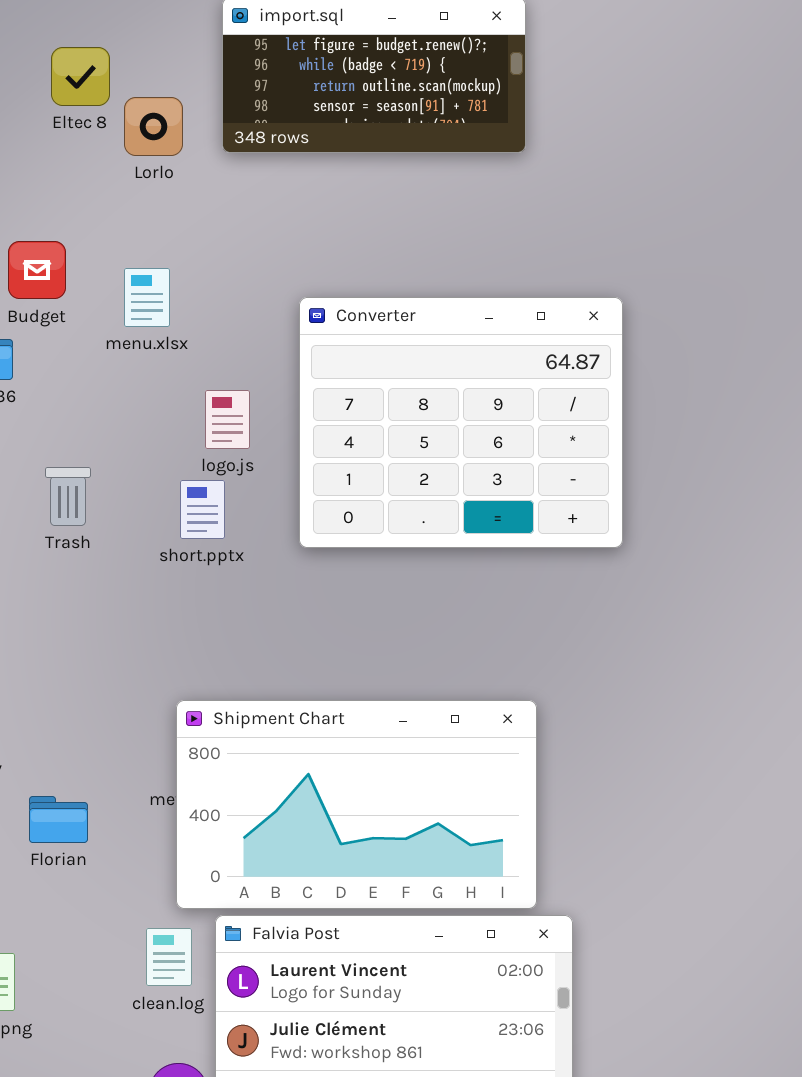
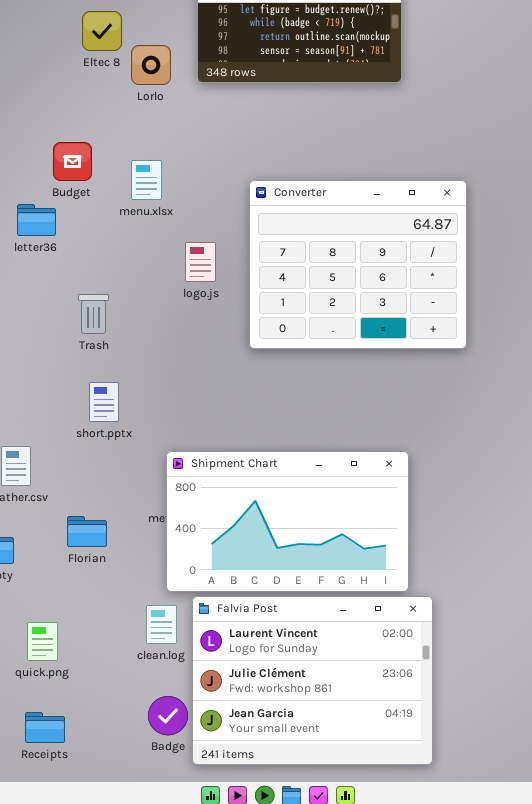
short.pptx: [180,480,225,539] -> [89,382,119,422], moved

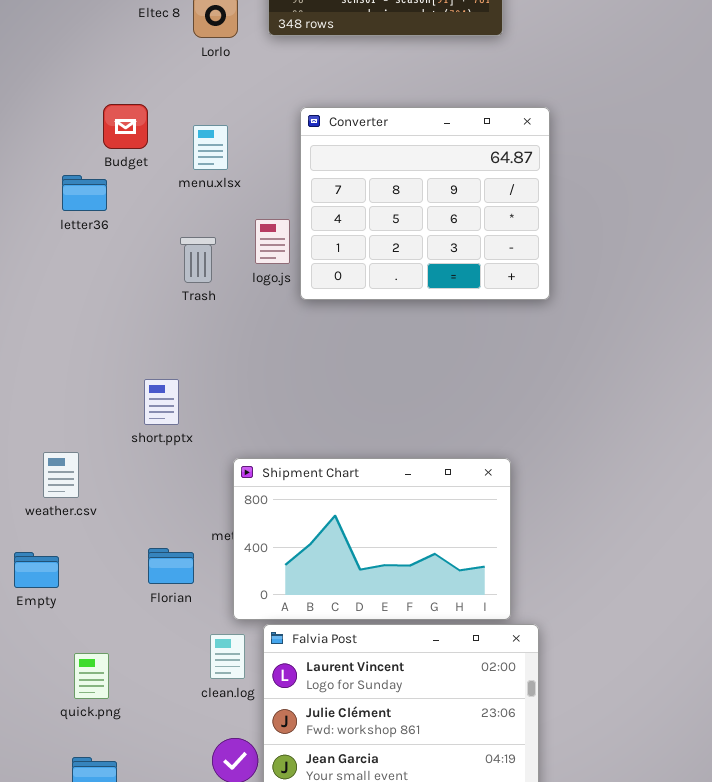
Converter: [249,180,467,349] -> [300,107,550,300], moved
Trash: [78,294,109,334] -> [180,237,216,283], moved
Florian: [67,516,107,547] -> [148,548,194,584], moved

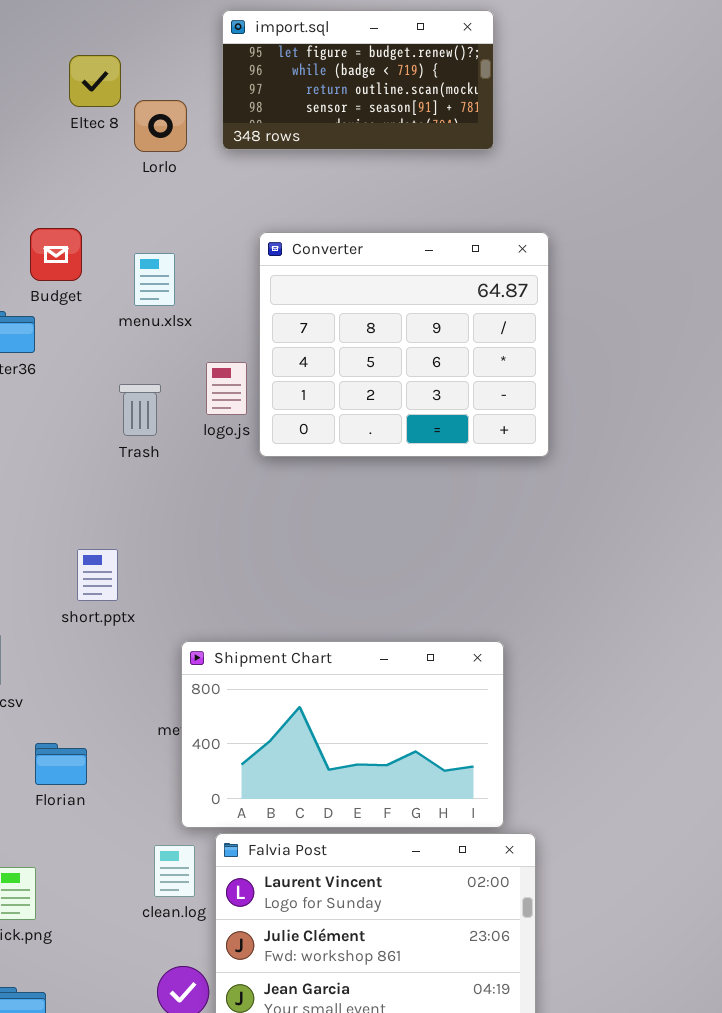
Florian: [148,548,194,584] -> [35,743,87,785], moved

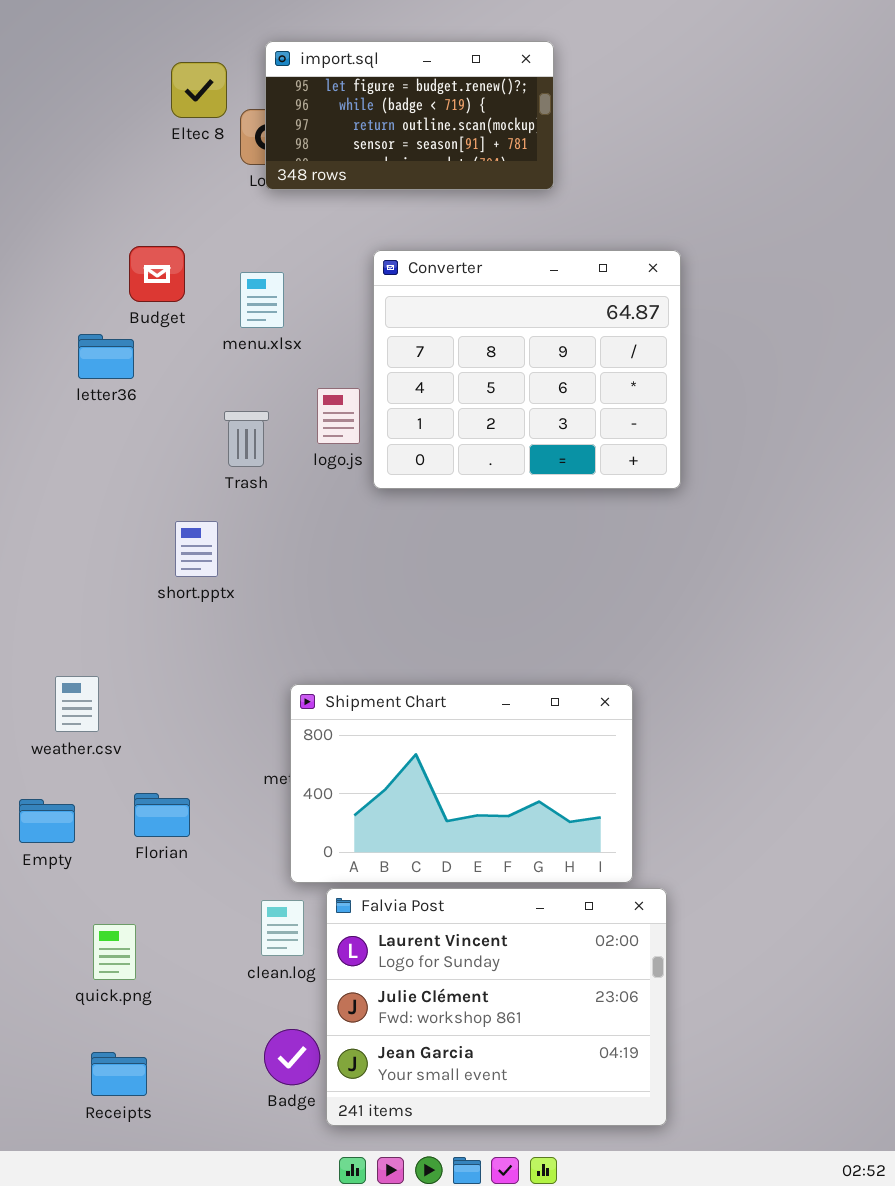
import.sql: [222,10,494,150] -> [265,41,554,190], moved
short.pptx: [77,549,118,601] -> [175,521,218,577], moved

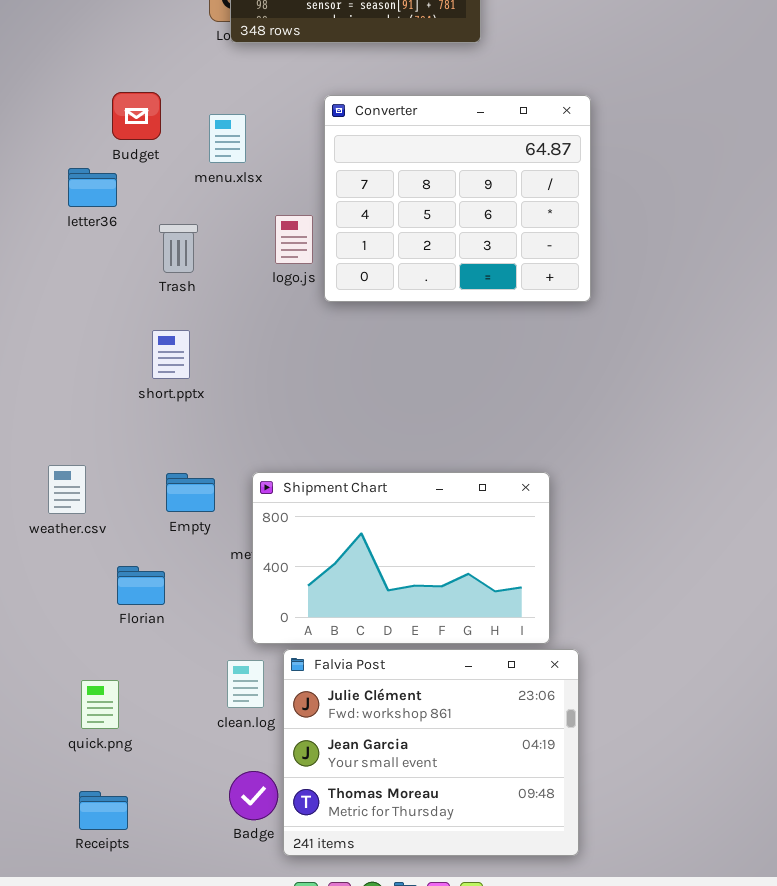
Trash: [224,411,269,467] -> [159,224,198,273], moved
Empty: [19,799,75,843] -> [166,473,215,512], moved
Falvia Post: [326,888,667,1126] -> [283,649,579,856], scrolled down 1 row

